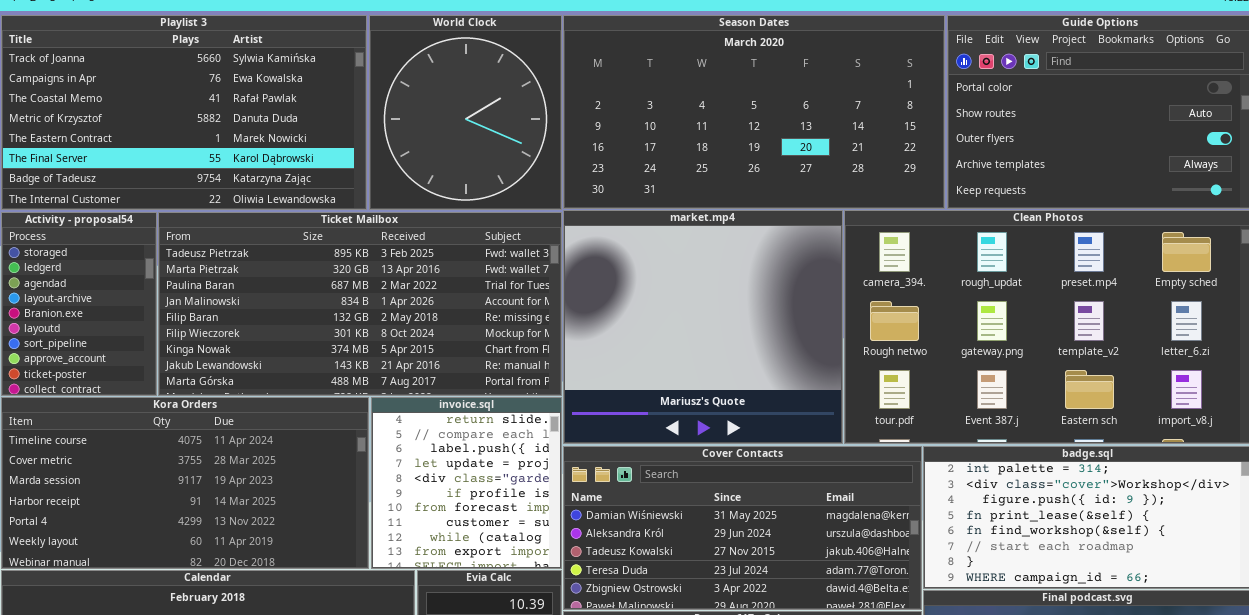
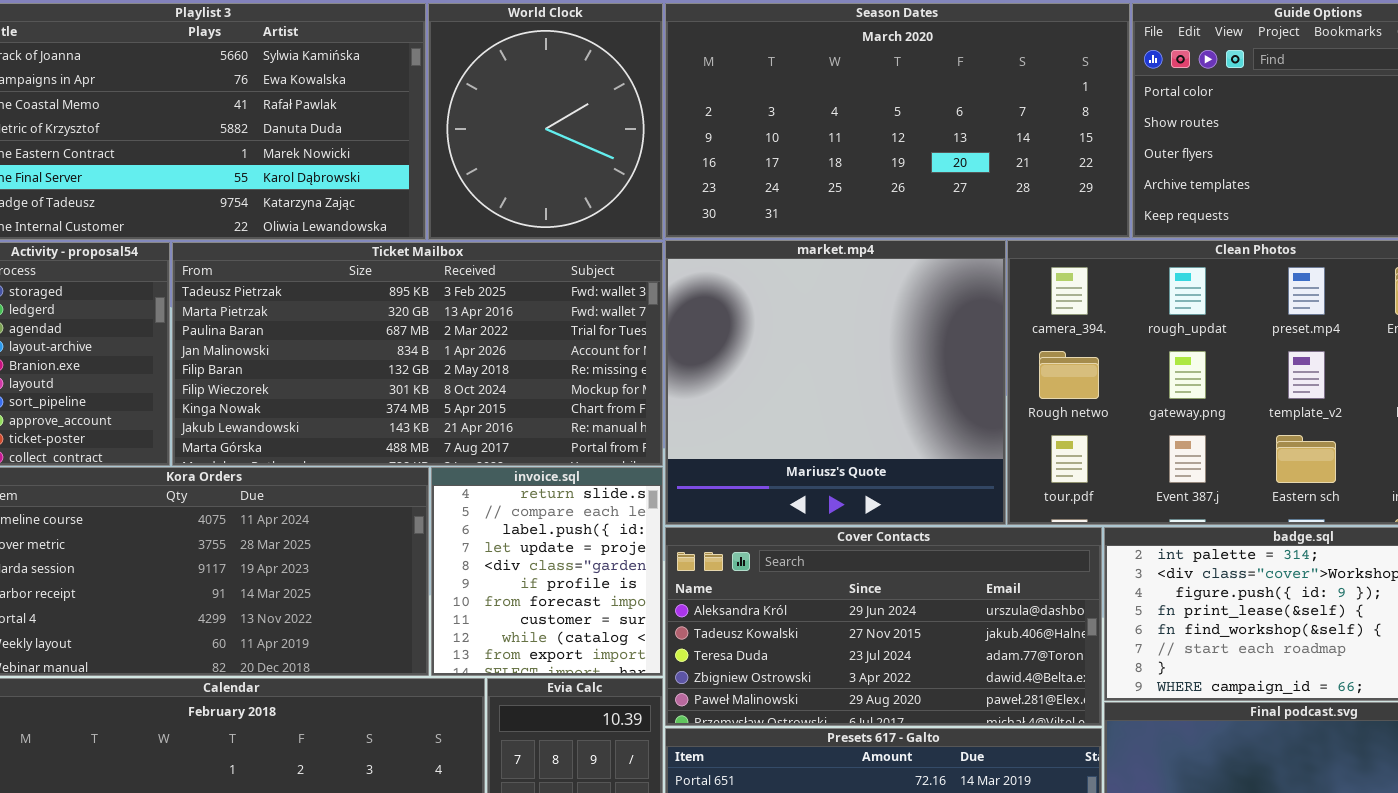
Cover Contacts: [563,446,922,610] -> [665,527,1102,726], scrolled down 1 row

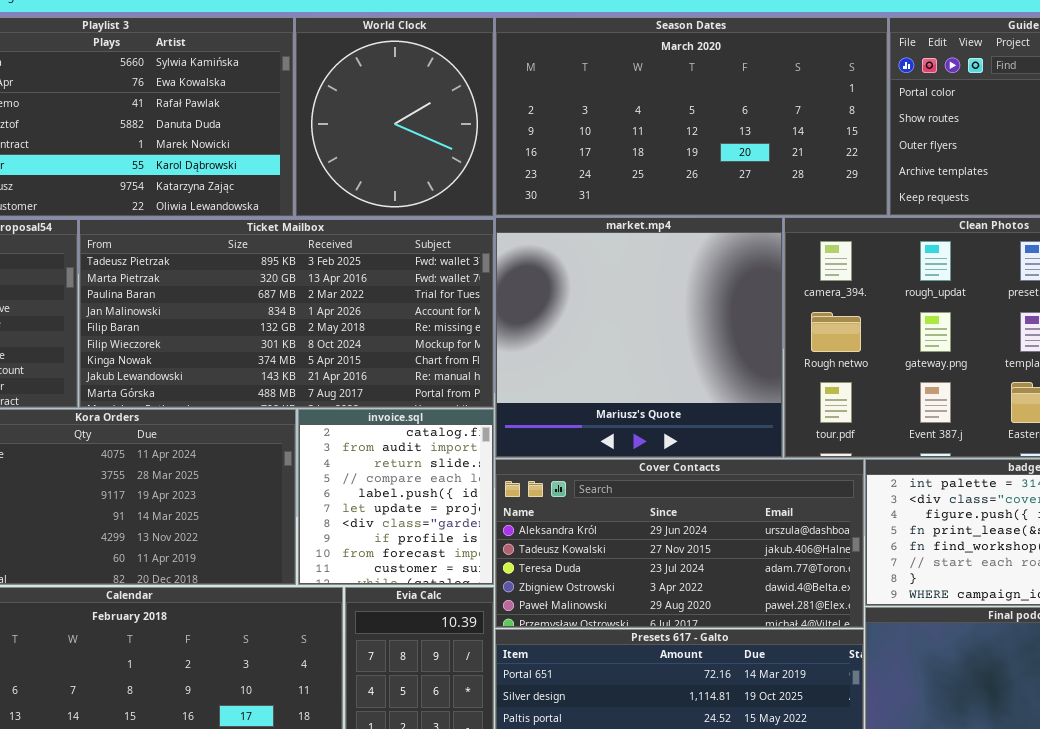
invoice.sql: [431,467,663,676] -> [298,409,494,585], scrolled up 2 rows

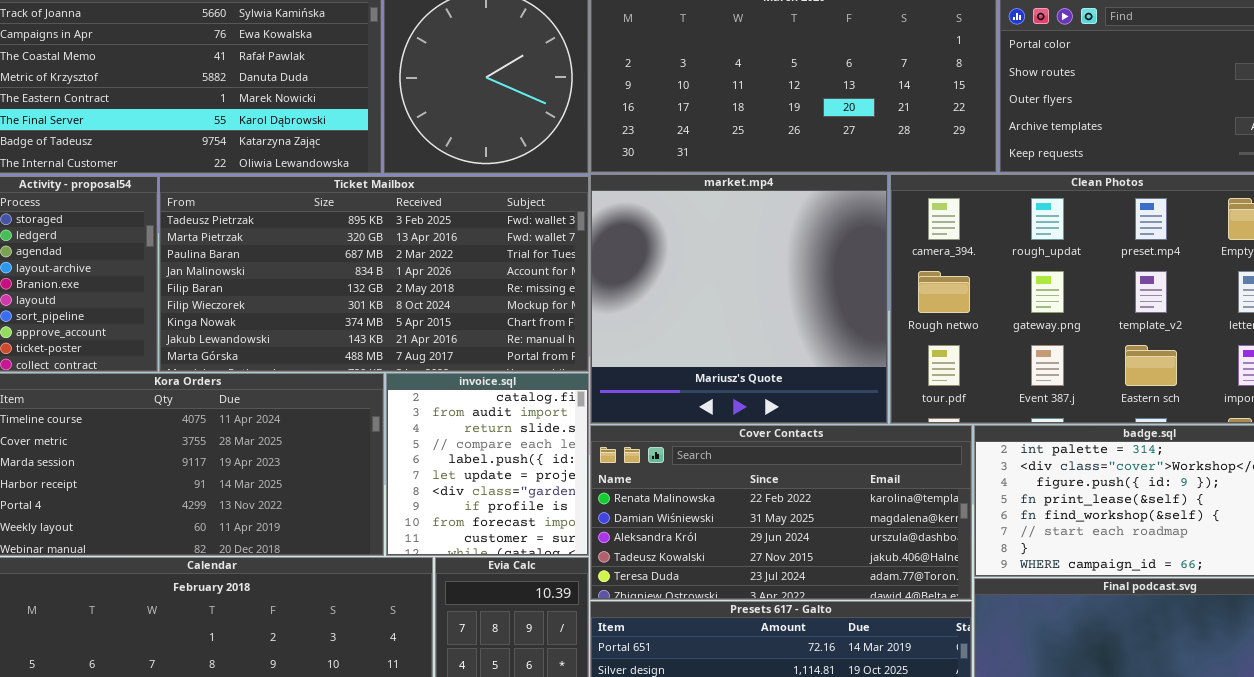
Cover Contacts: [495,459,864,628] -> [590,425,972,600], scrolled up 2 rows

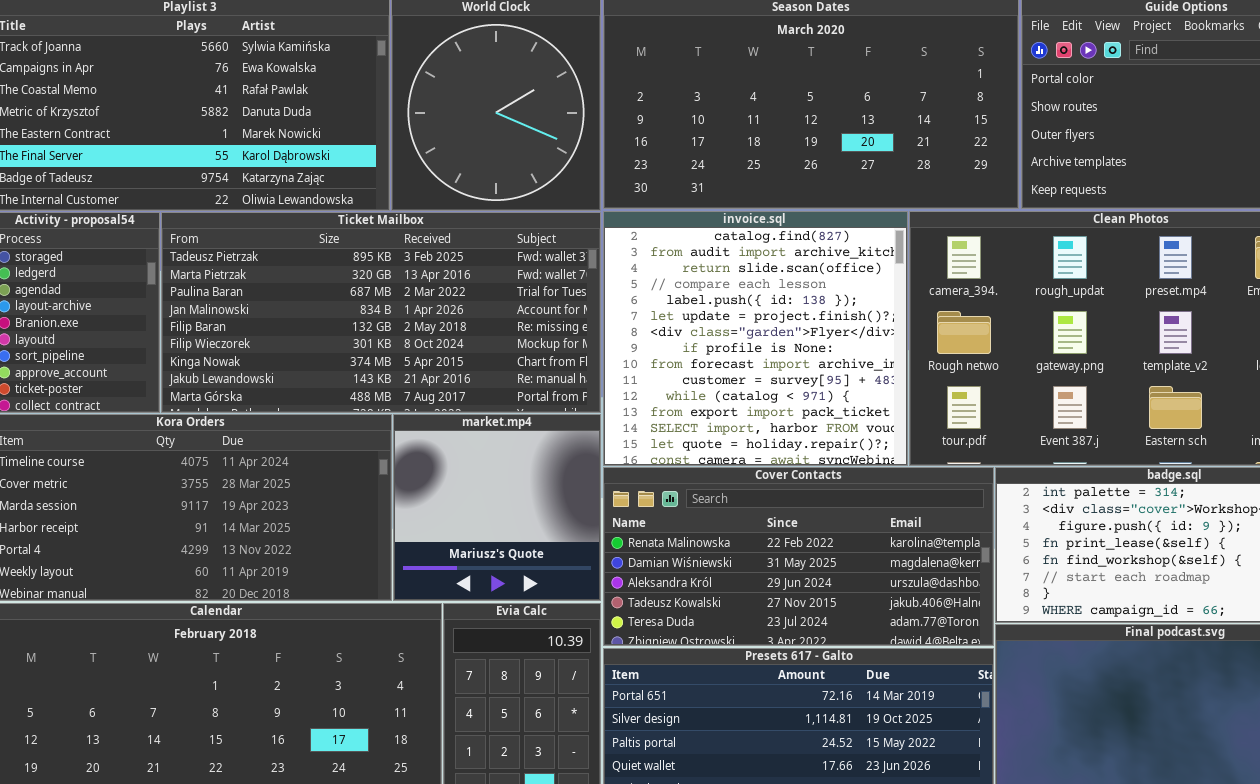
market.mp4: [590,174,888,424] -> [393,414,601,601], moved, resized
invoice.sql: [386,373,589,556] -> [603,211,908,466], moved, resized

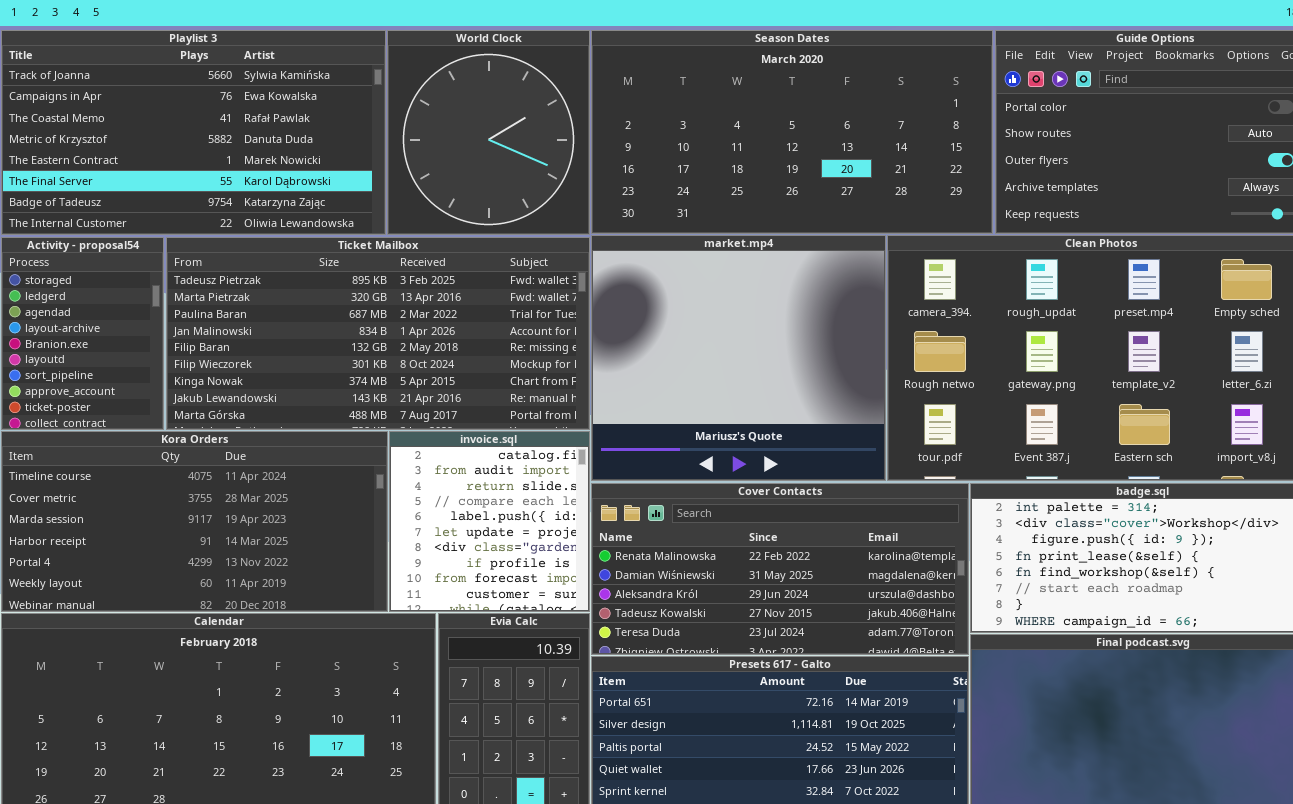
invoice.sql: [603,211,908,466] -> [389,431,590,612], moved, resized
market.mp4: [393,414,601,601] -> [591,235,886,481], moved, resized

